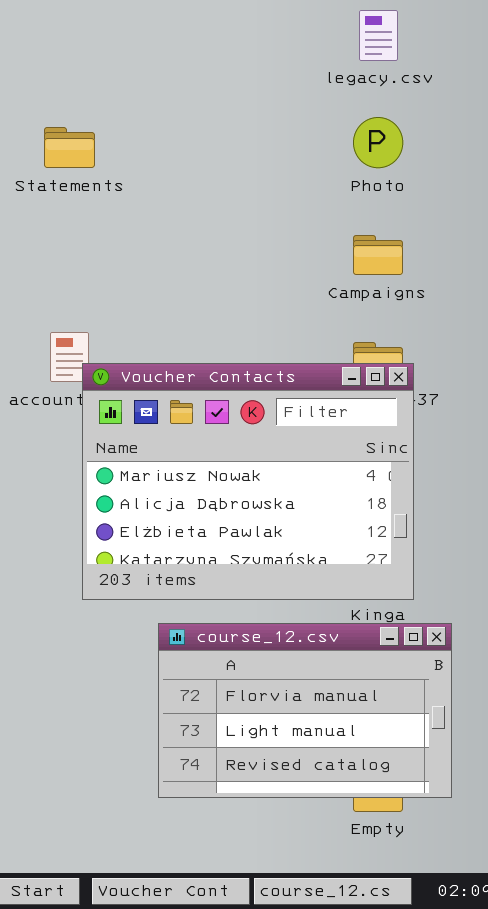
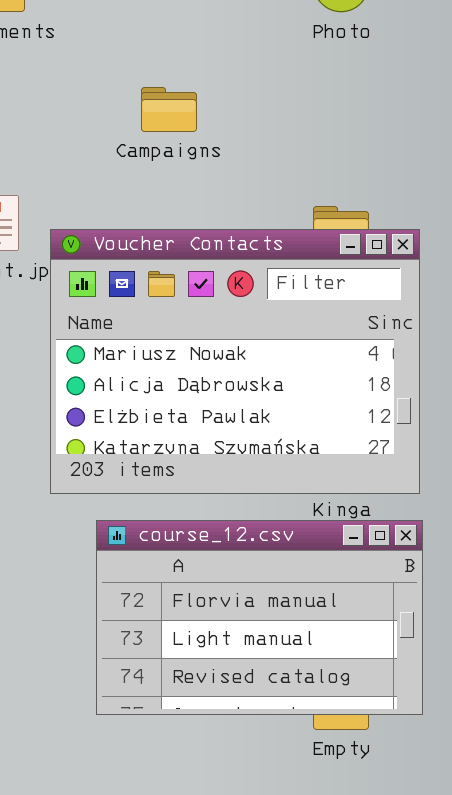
Campaigns: [353,235,403,275] -> [141,87,197,132], moved
Voucher Contacts: [82,363,414,600] -> [50,229,420,494], moved

